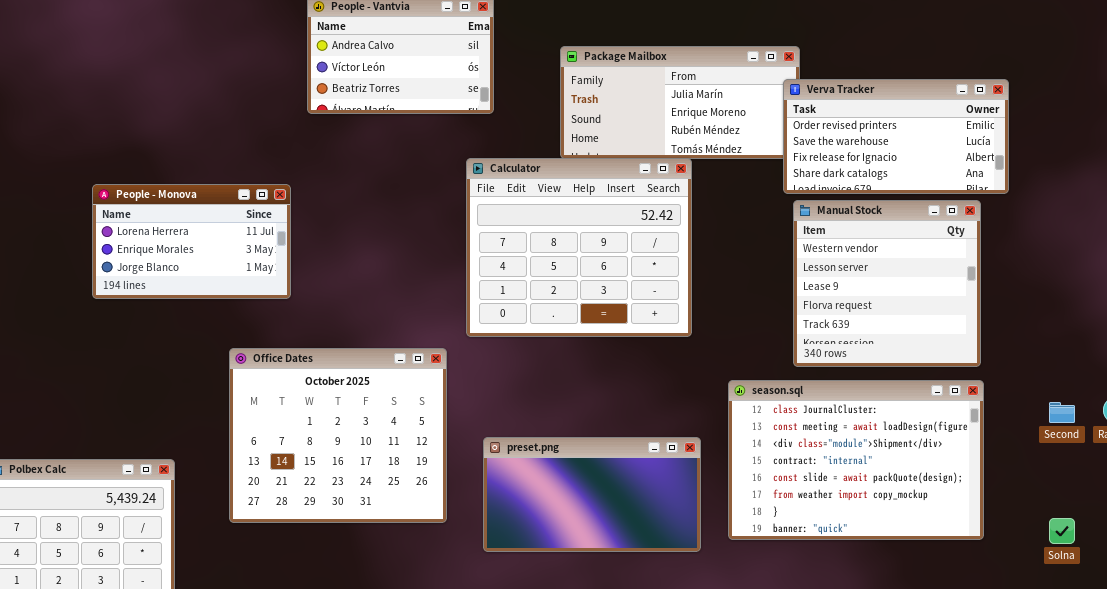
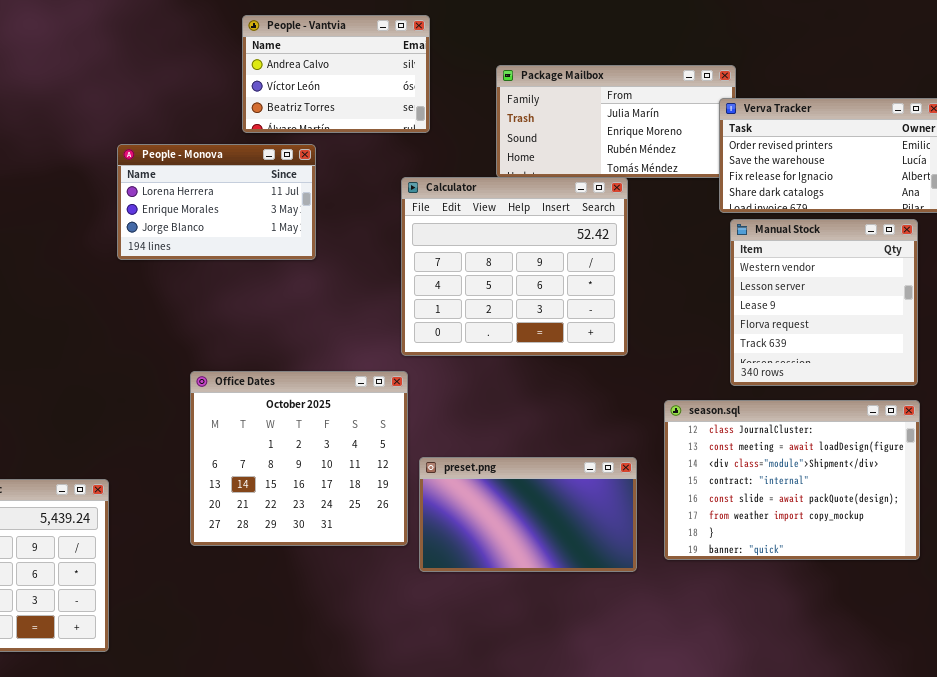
People - Monova: [92,184,291,299] -> [117,144,316,260], moved
Office Dates: [229,348,447,523] -> [190,371,408,546], moved

